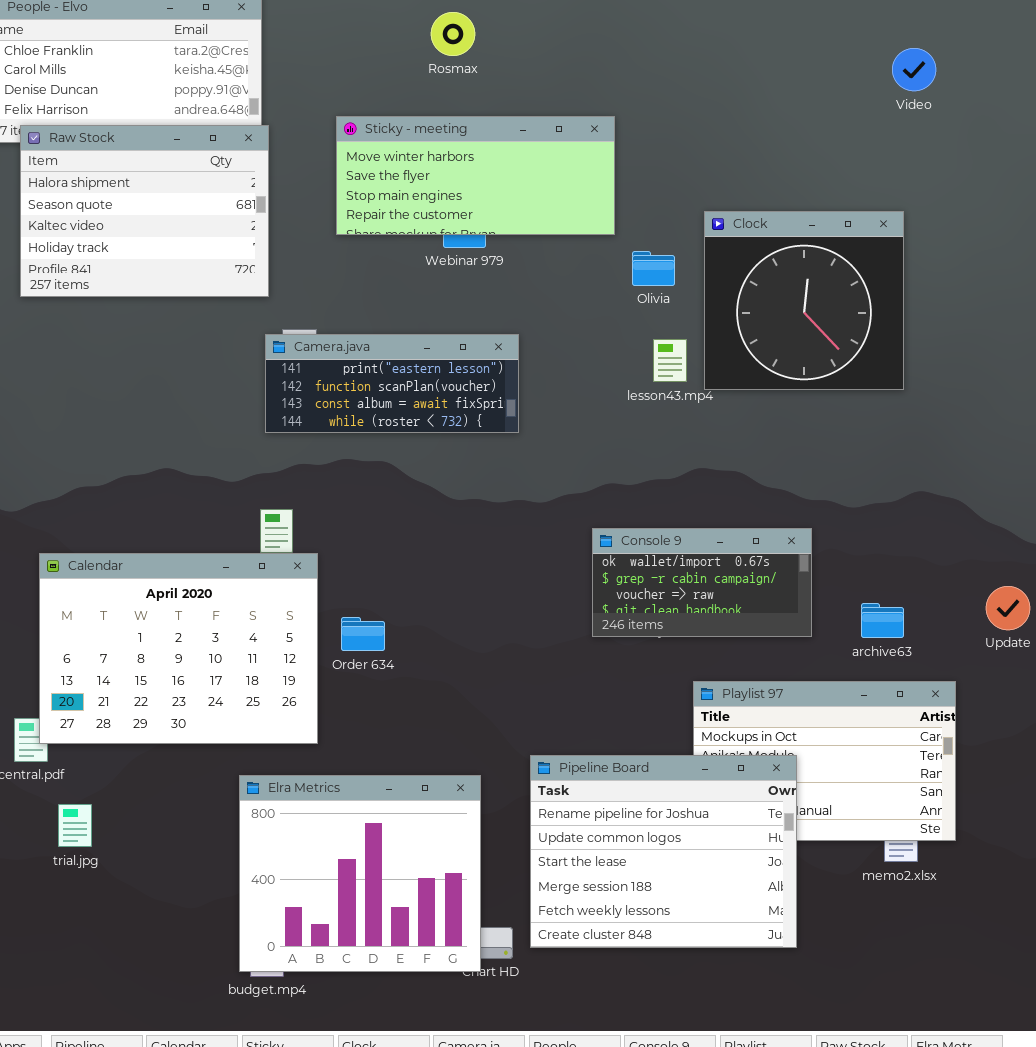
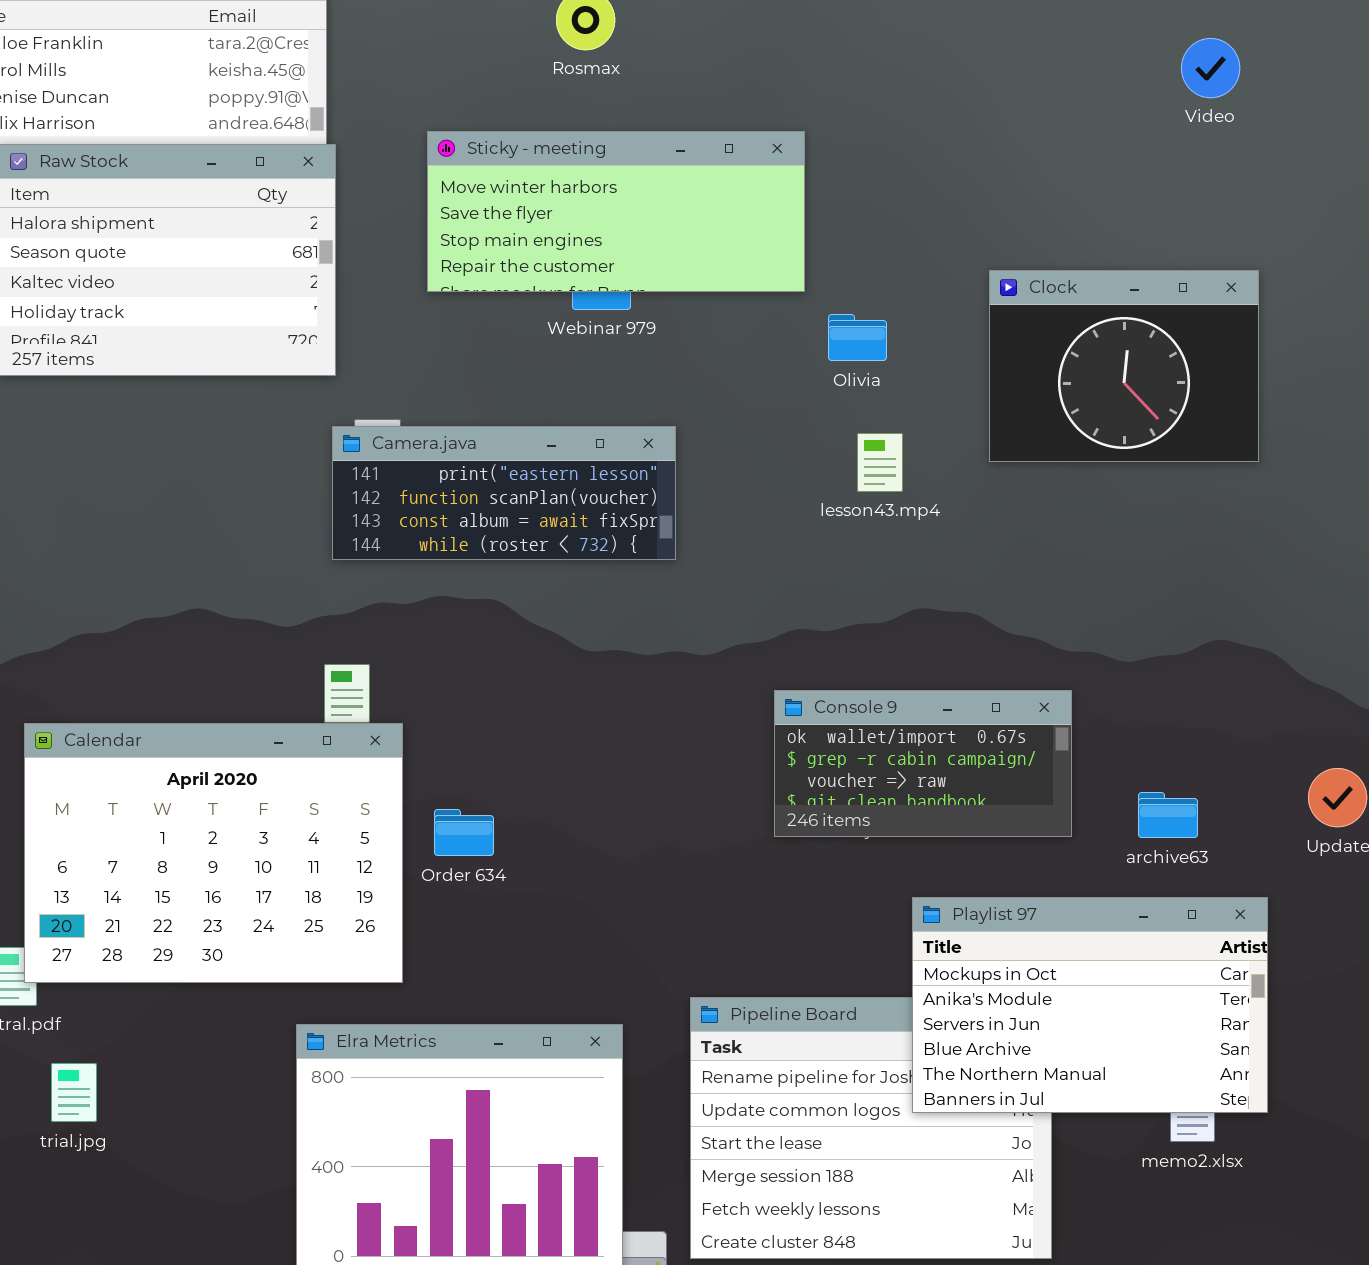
Clock: [704,211,904,390] -> [989,270,1259,462], moved, resized
Playlist 97: [693,681,956,841] -> [912,897,1268,1113], raised

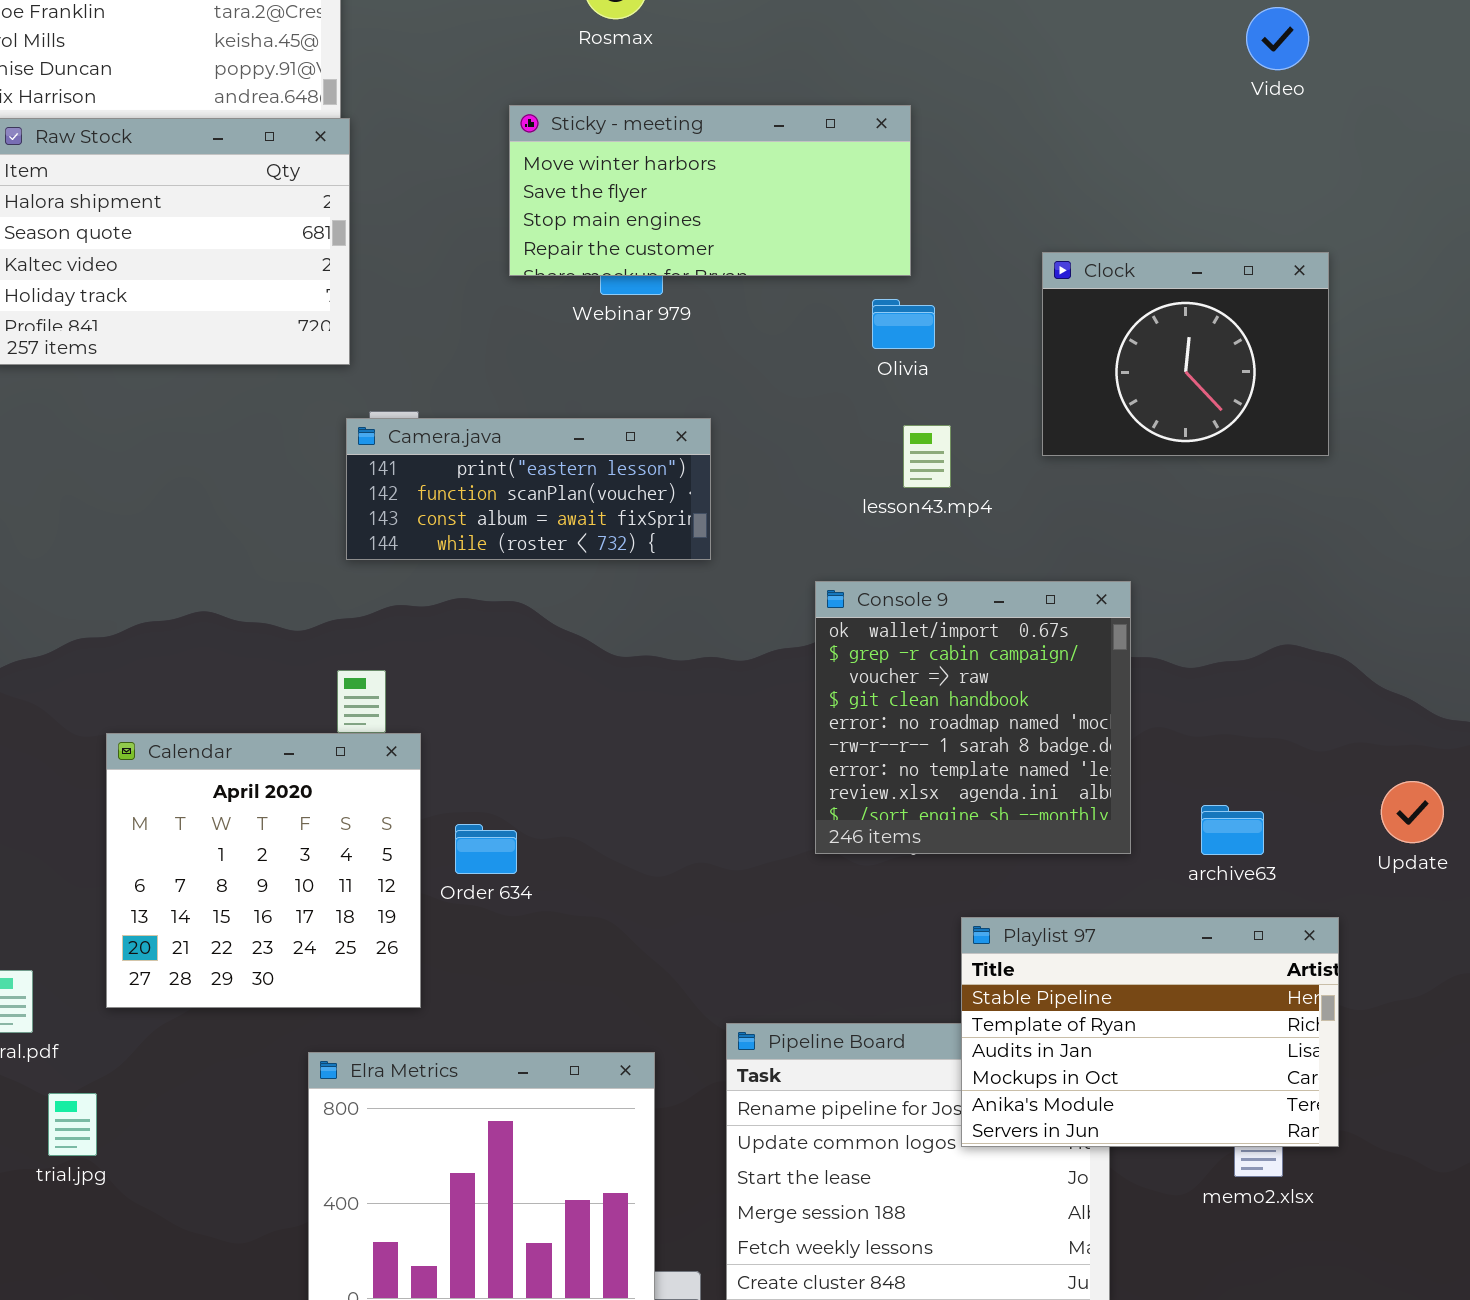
Sticky - meeting: [427,131,805,292] -> [509,105,911,276], moved
Console 9: [774,690,1072,837] -> [815,581,1131,854], resized
Calendar: [24,723,403,983] -> [106,733,421,1008], resized
Playlist 97: [912,897,1268,1113] -> [961,917,1339,1147], scrolled up 3 rows

